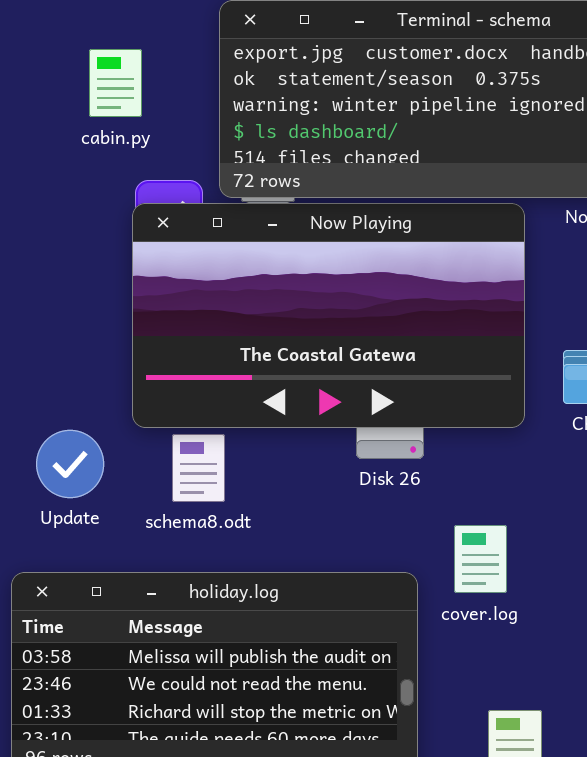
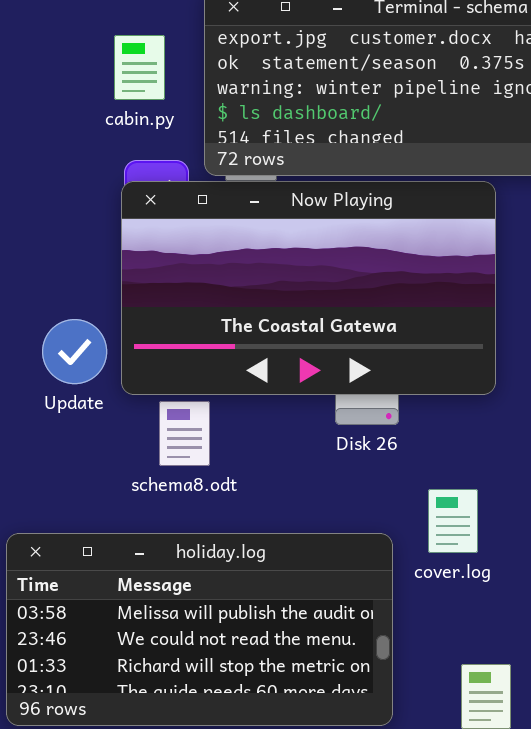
cabin.py: [89,49,142,117] -> [114,35,165,100], moved
Update: [36,430,104,498] -> [42,319,107,384], moved

